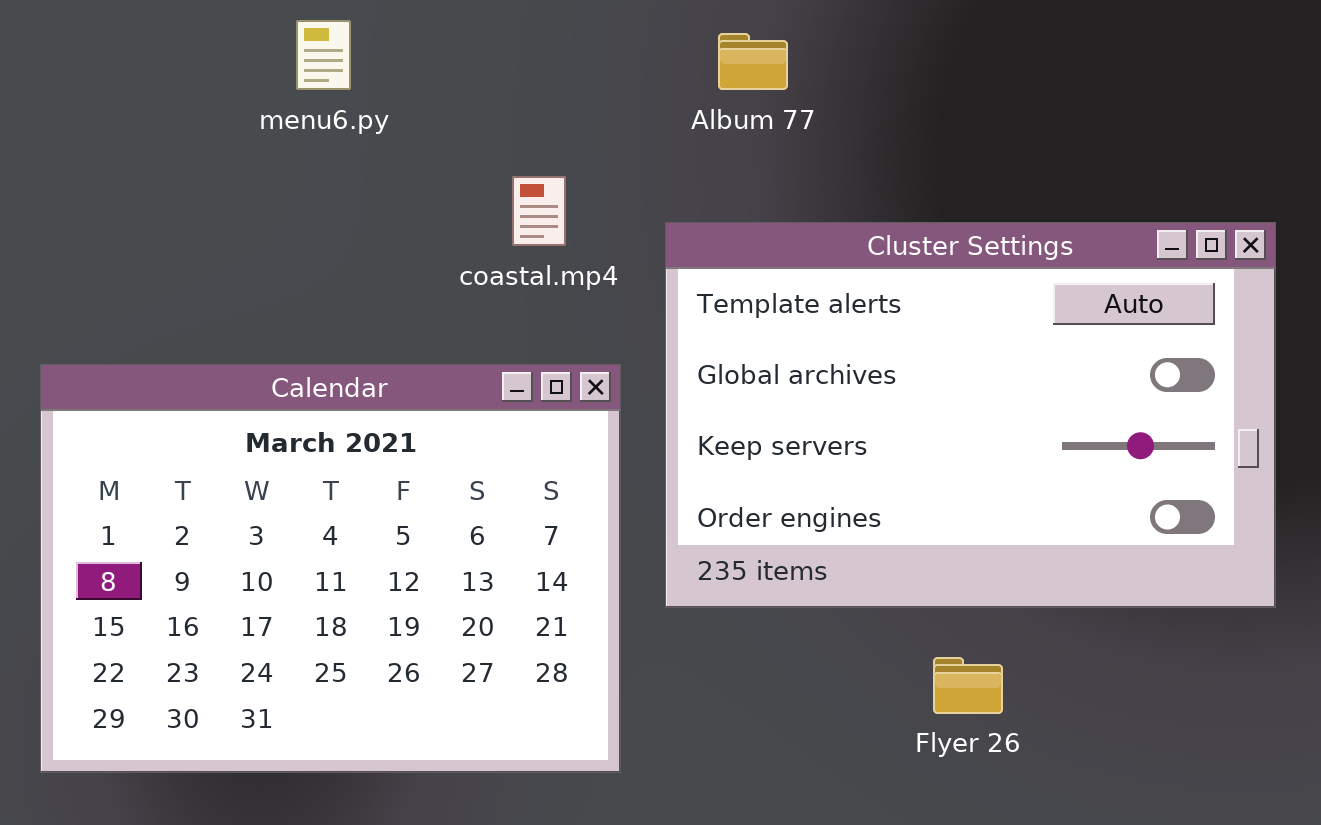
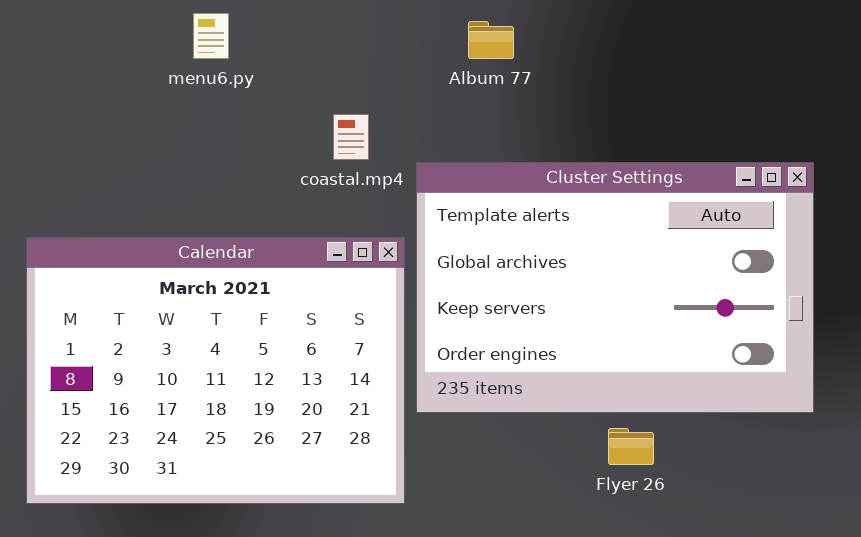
Cluster Settings: [665,222,1276,608] -> [416,162,814,413], moved

